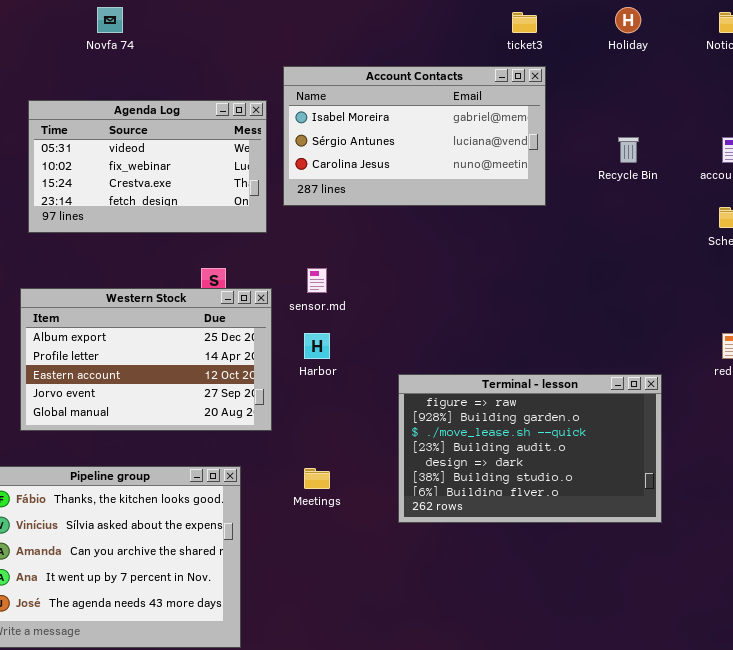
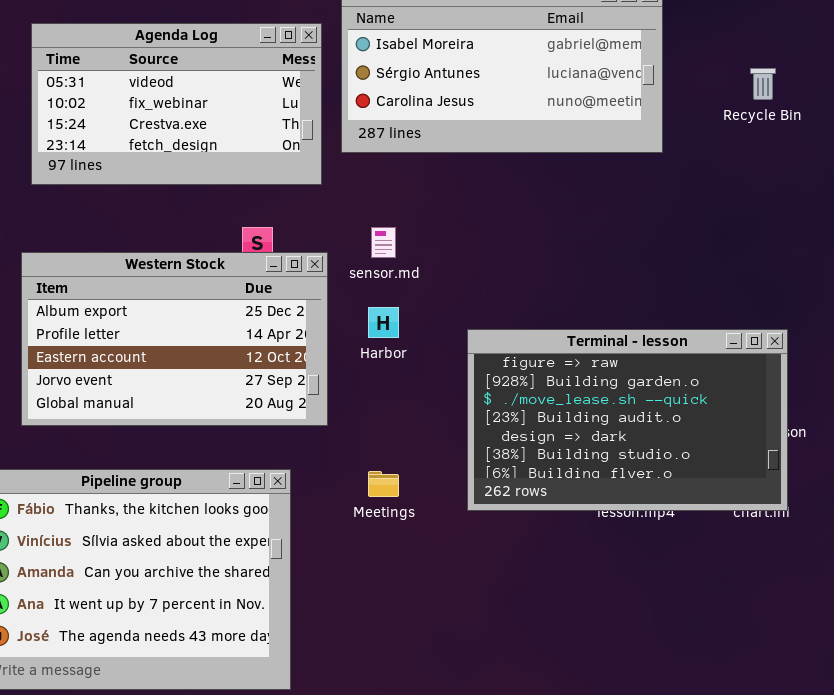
Terminal - lesson: [398,374,662,523] -> [467,329,788,511], moved

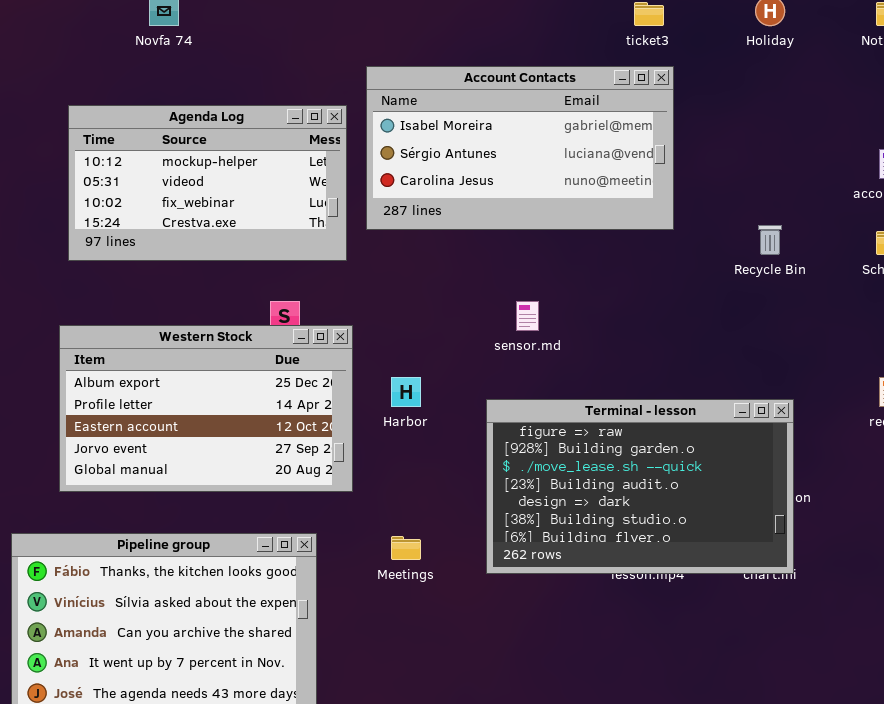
Agenda Log: [31,23,322,185] -> [68,105,347,261], scrolled up 1 row
Recycle Bin: [750,68,776,100] -> [758,225,782,255], moved
sensor.md: [371,227,396,258] -> [516,301,539,331], moved

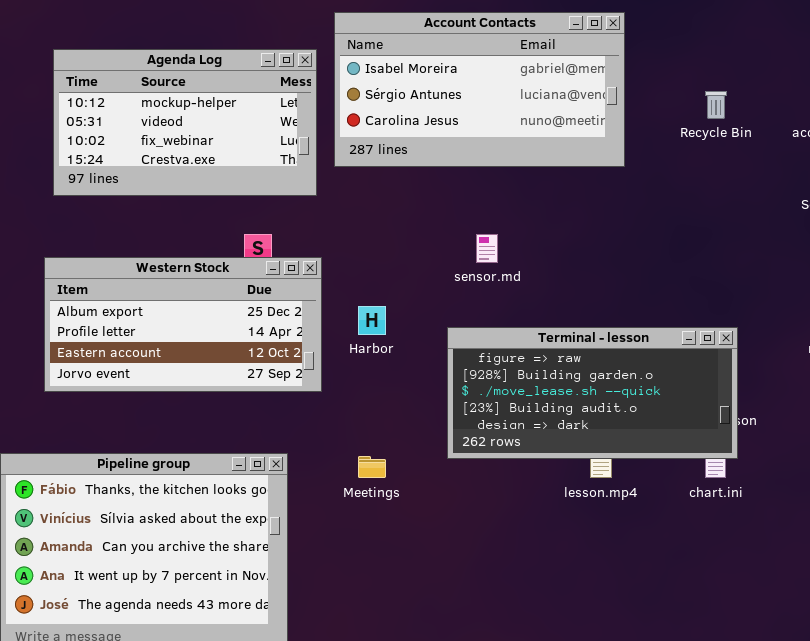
Recycle Bin: [758,225,782,255] -> [705,91,727,119], moved
Western Stock: [59,325,353,492] -> [44,257,322,392], resized
Terminal - lesson: [486,399,794,574] -> [447,327,738,459], resized

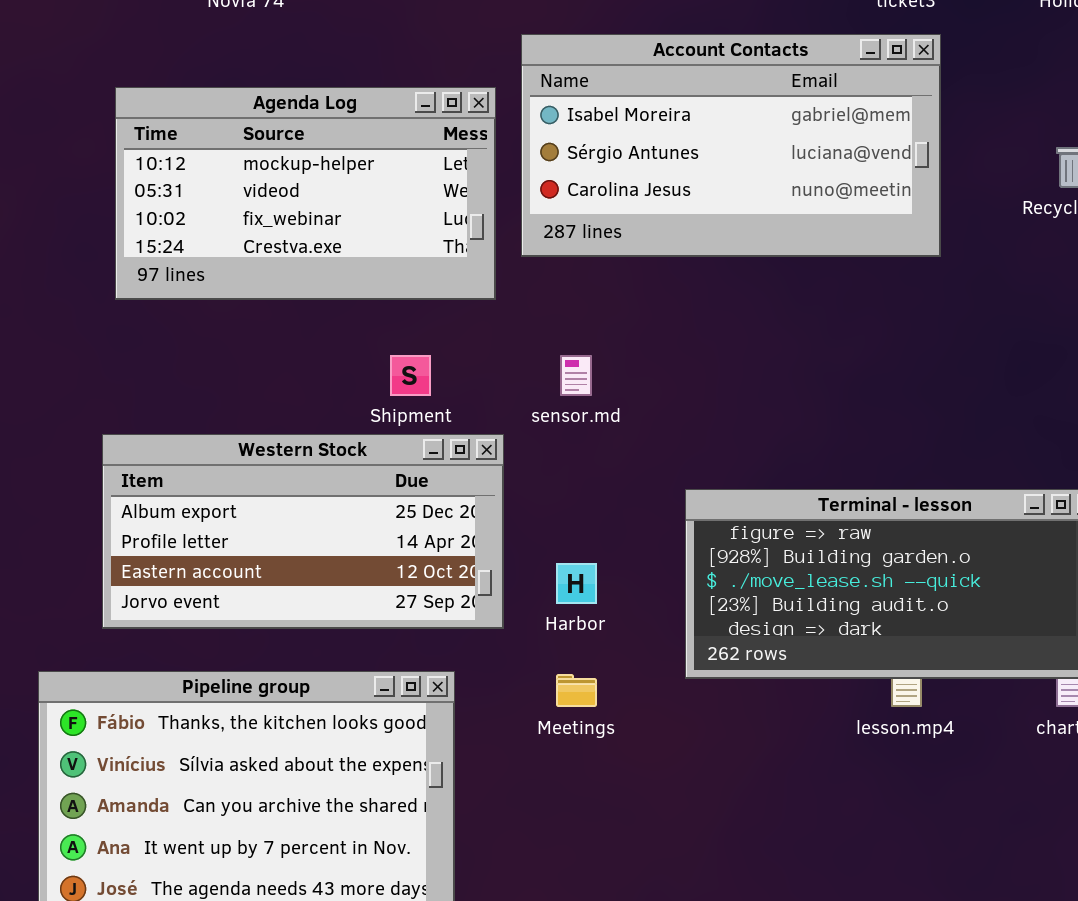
sensor.md: [476,234,498,263] -> [560,355,592,396], moved
Western Stock: [44,257,322,392] -> [102,434,504,629], moved
Harbor: [358,306,386,335] -> [556,563,597,604], moved

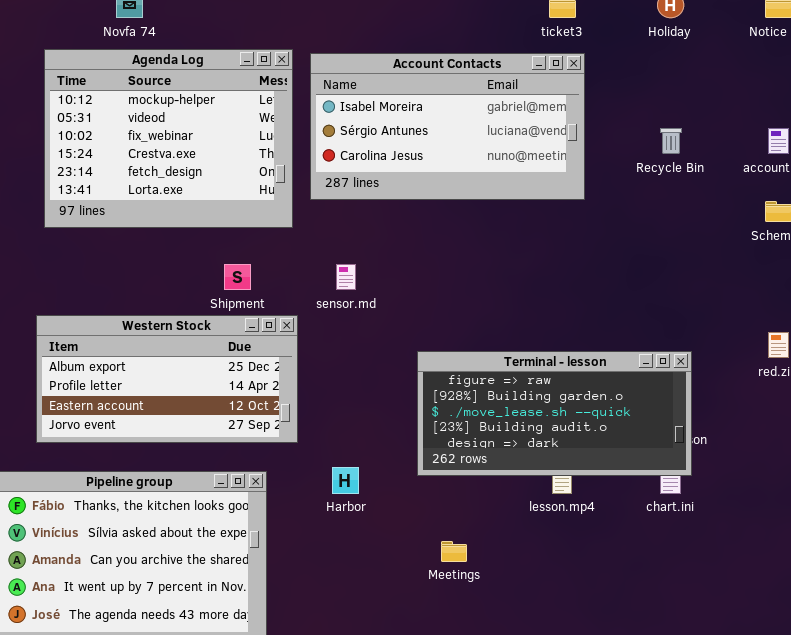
Agenda Log: [115,87,496,300] -> [44,49,293,228], resized
Harbor: [556,563,597,604] -> [332,467,359,494], moved
Meetings: [556,674,597,707] -> [441,541,467,562], moved

